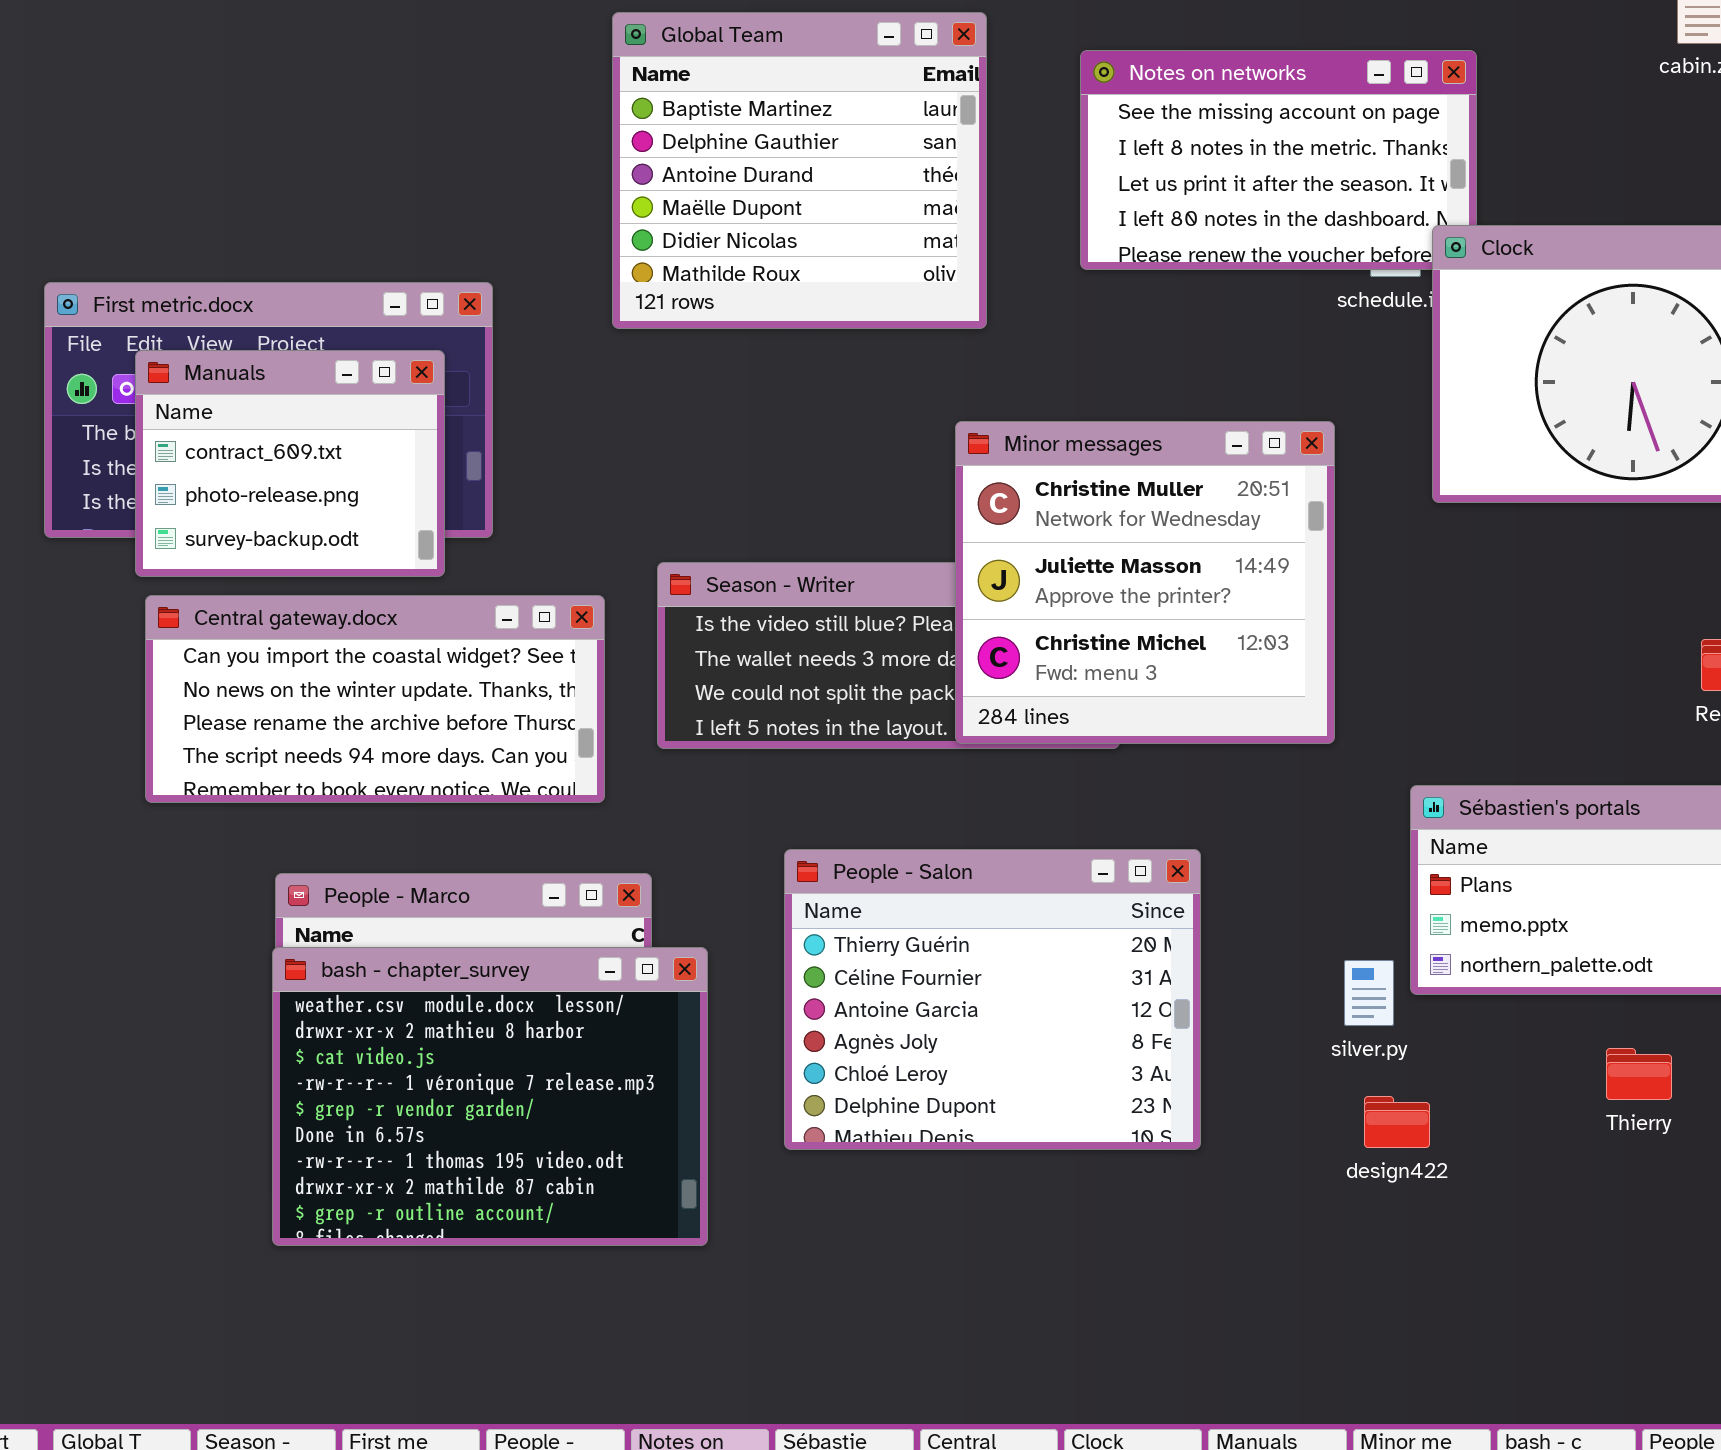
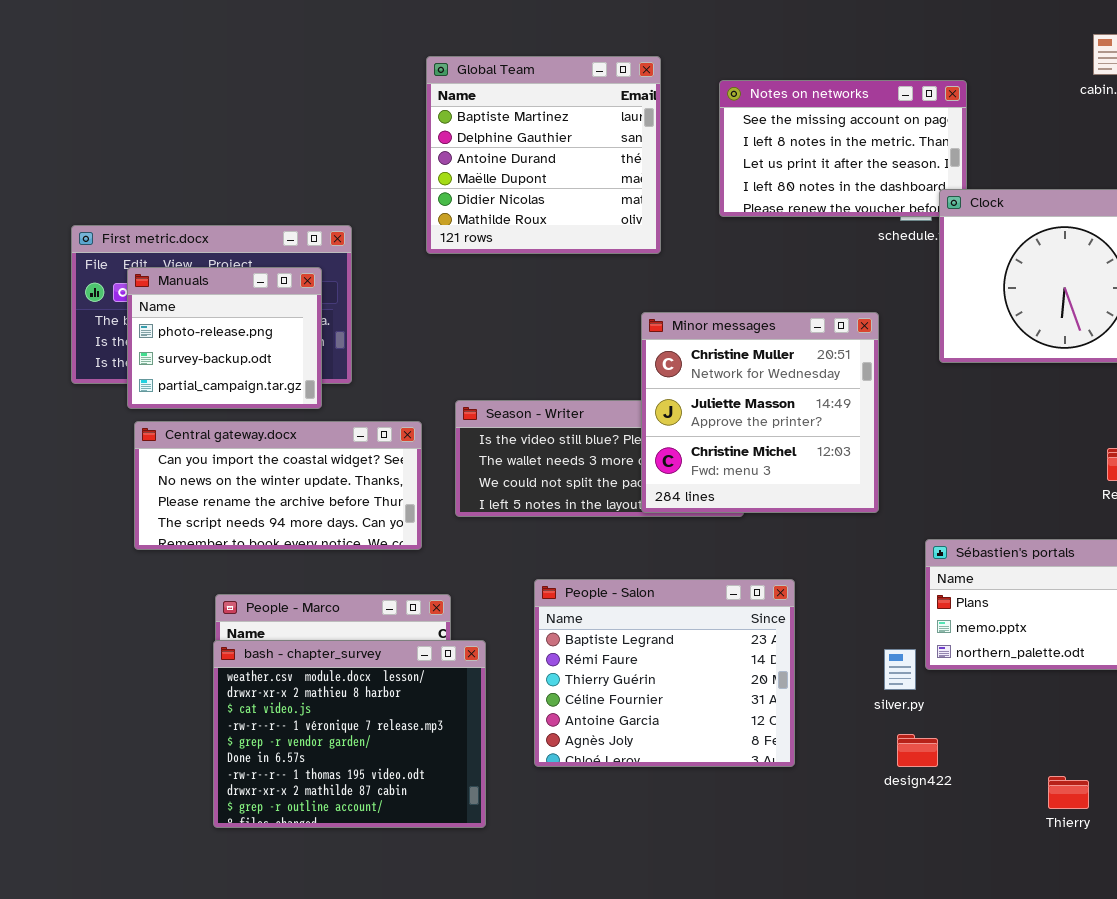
Manuals: [135,350,445,577] -> [127,267,322,409], scrolled down 1 row
People - Salon: [784,849,1201,1150] -> [534,579,795,767], scrolled up 2 rows
Thierry: [1606,1048,1672,1100] -> [1048,776,1089,809], moved

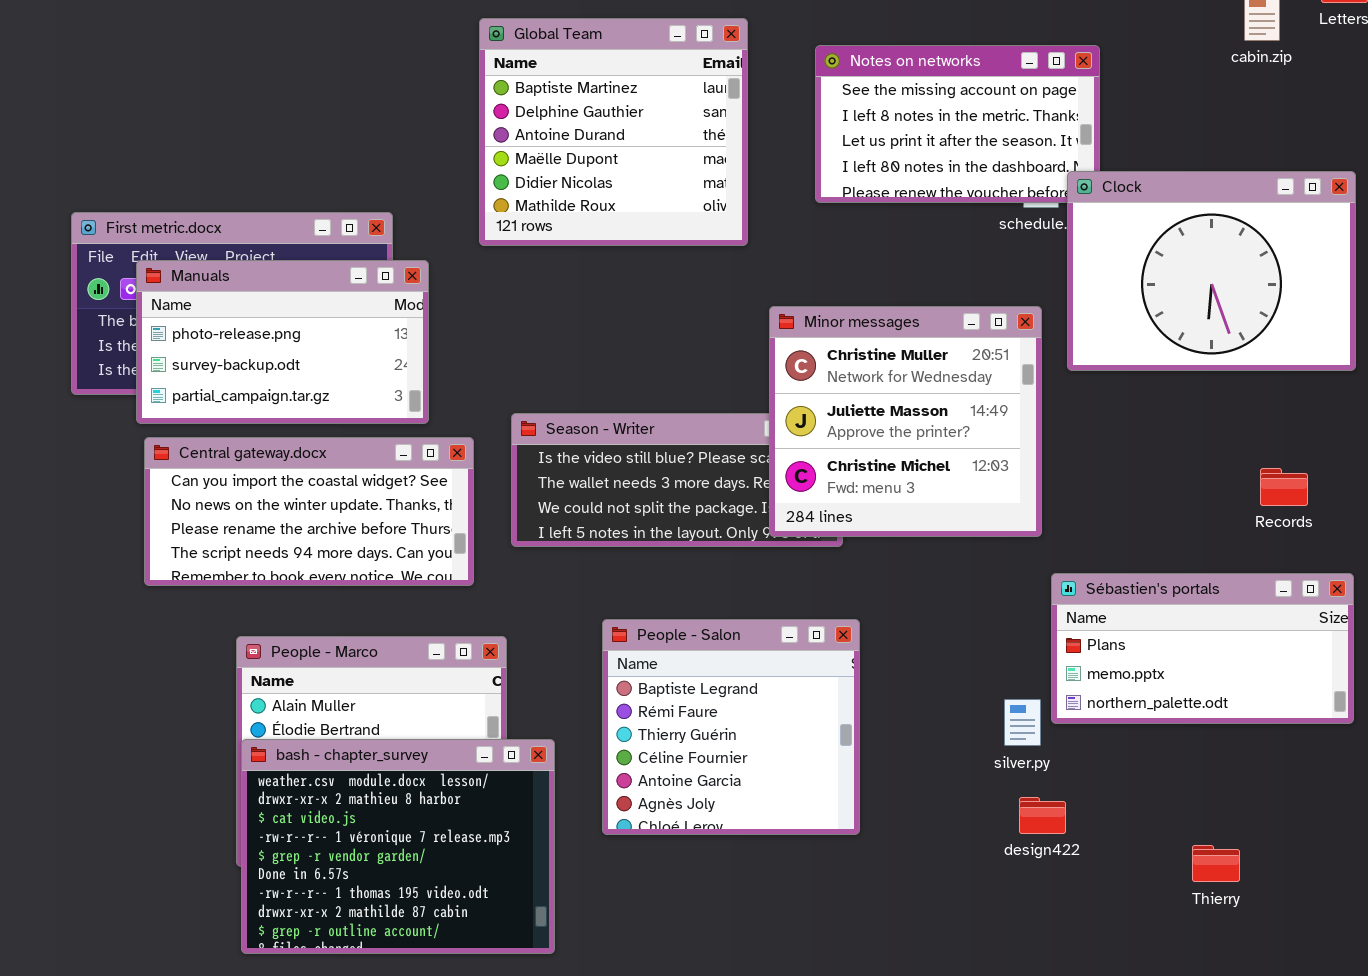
Manuals: [127,267,322,409] -> [136,260,429,424], resized
Minor messages: [641,312,879,513] -> [769,306,1042,537], moved
People - Salon: [534,579,795,767] -> [602,619,860,835], resized
bash - chapter_survey: [213,640,486,828] -> [241,739,555,954], moved

